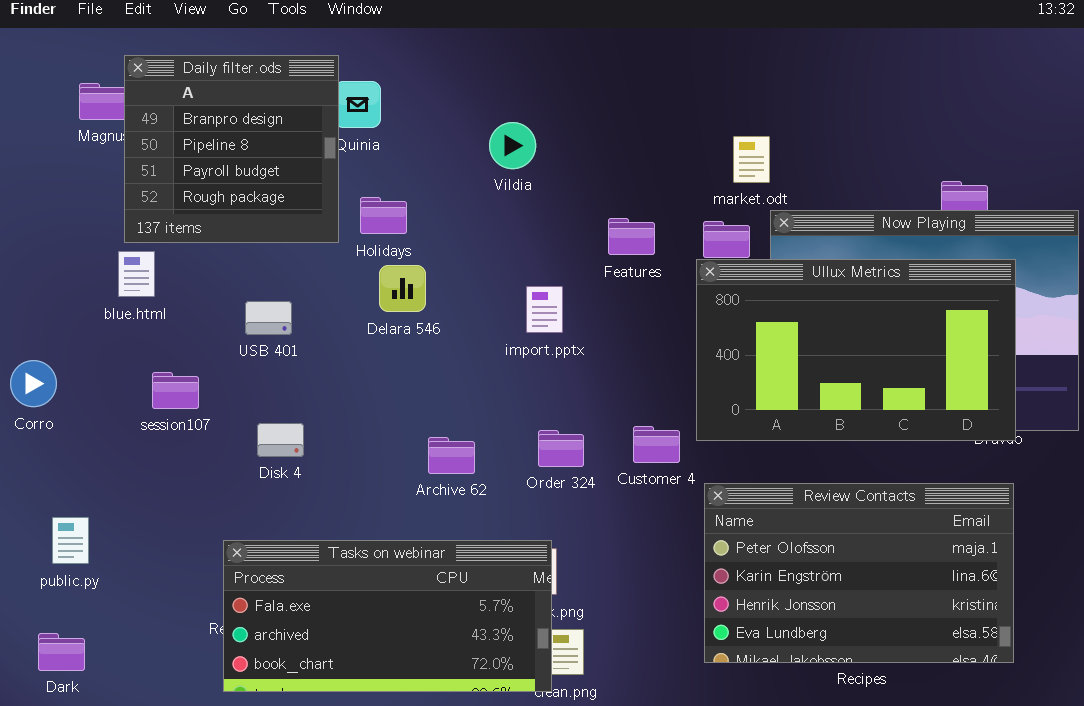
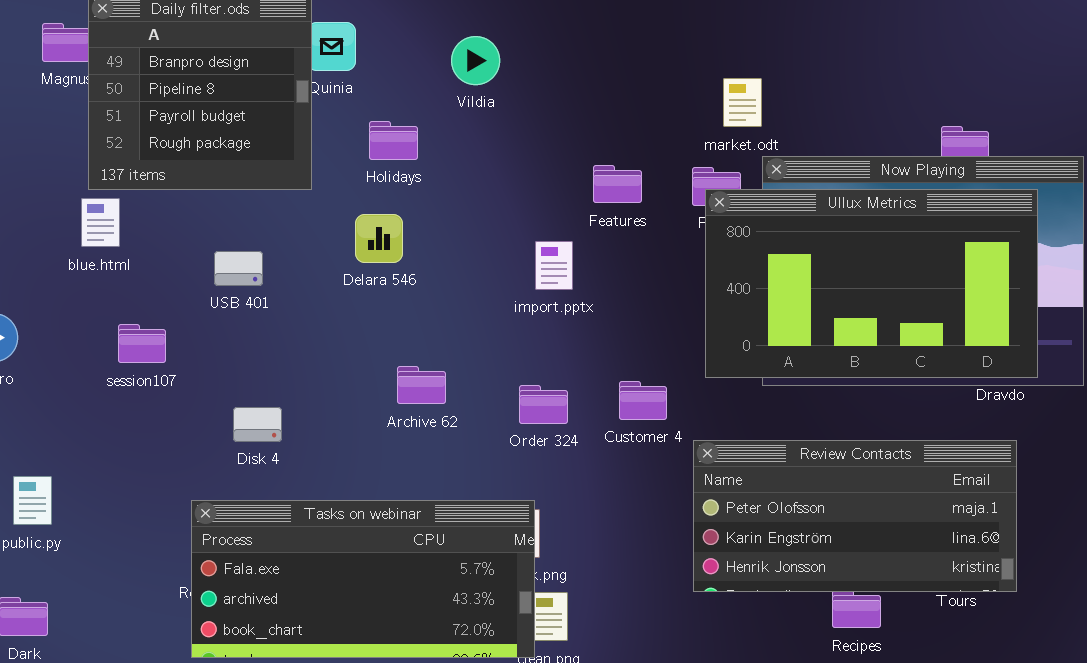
Vildia: [489,122,536,169] -> [451,36,500,85], moved
Holidays: [360,197,407,234] -> [369,121,418,160], moved
Ullux Metrics: [696,259,1016,441] -> [705,189,1038,378], moved
import.pptx: [526,286,563,333] -> [535,241,573,290], moved
Disk 4: [257,423,304,457] -> [233,407,282,442], moved
Archive 62: [428,437,475,474] -> [397,366,446,404], moved
Review Contacts: [704,483,1014,663] -> [693,440,1017,592], resized

